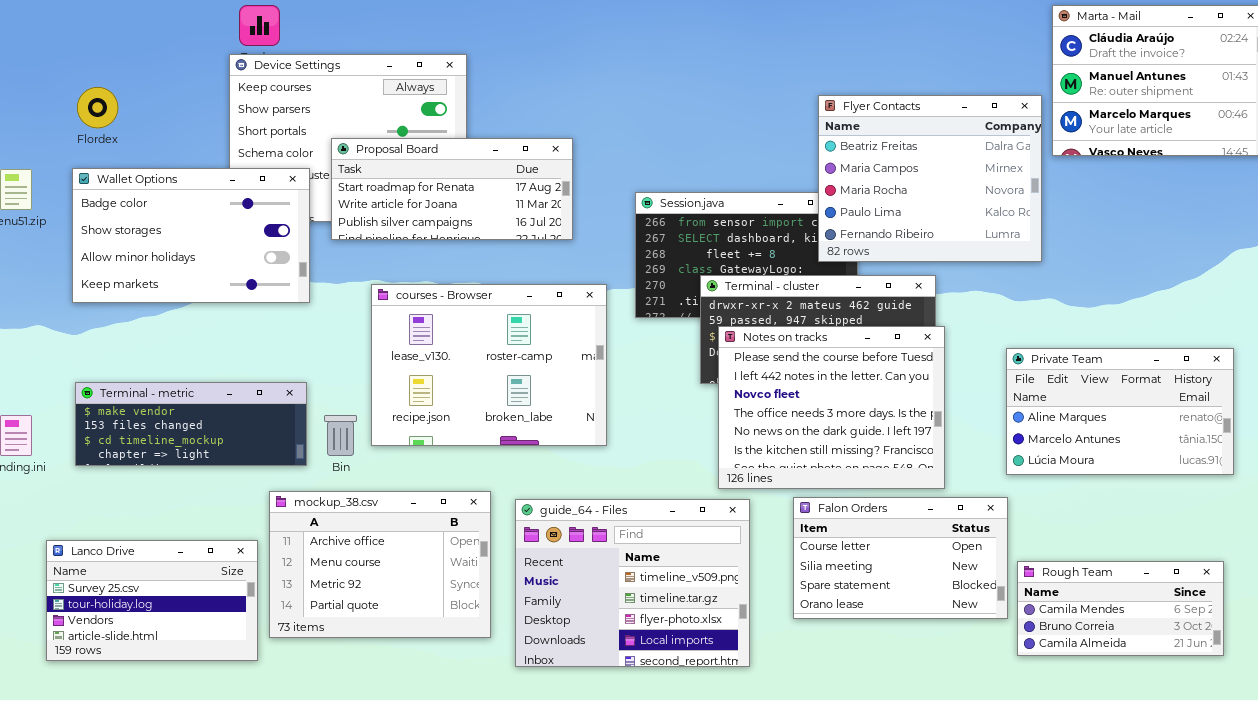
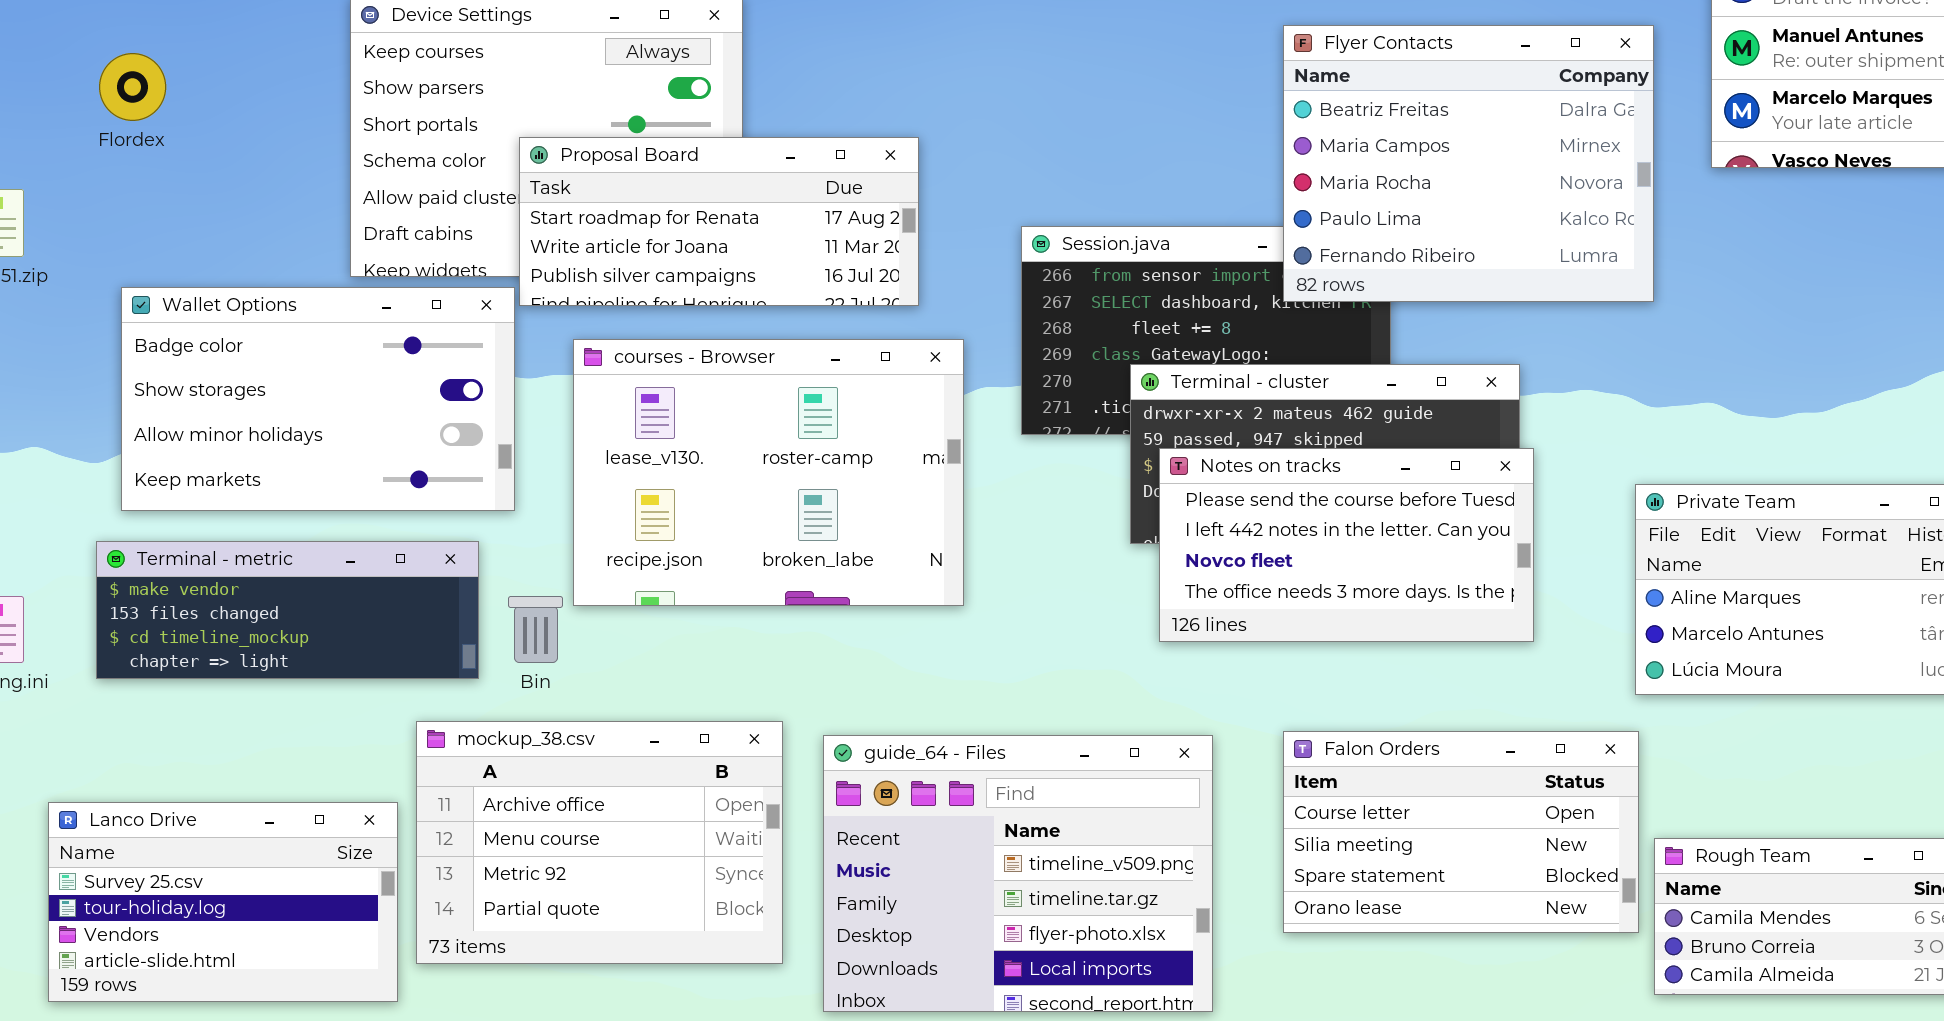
Flyer Contacts: [818,95,1042,262] -> [1283,25,1654,302], moved
Wallet Options: [72,168,310,303] -> [121,287,515,511], moved
courses - Browser: [371,284,607,446] -> [573,339,964,606], moved
Notes on tracks: [718,326,945,489] -> [1159,448,1534,642], resized

